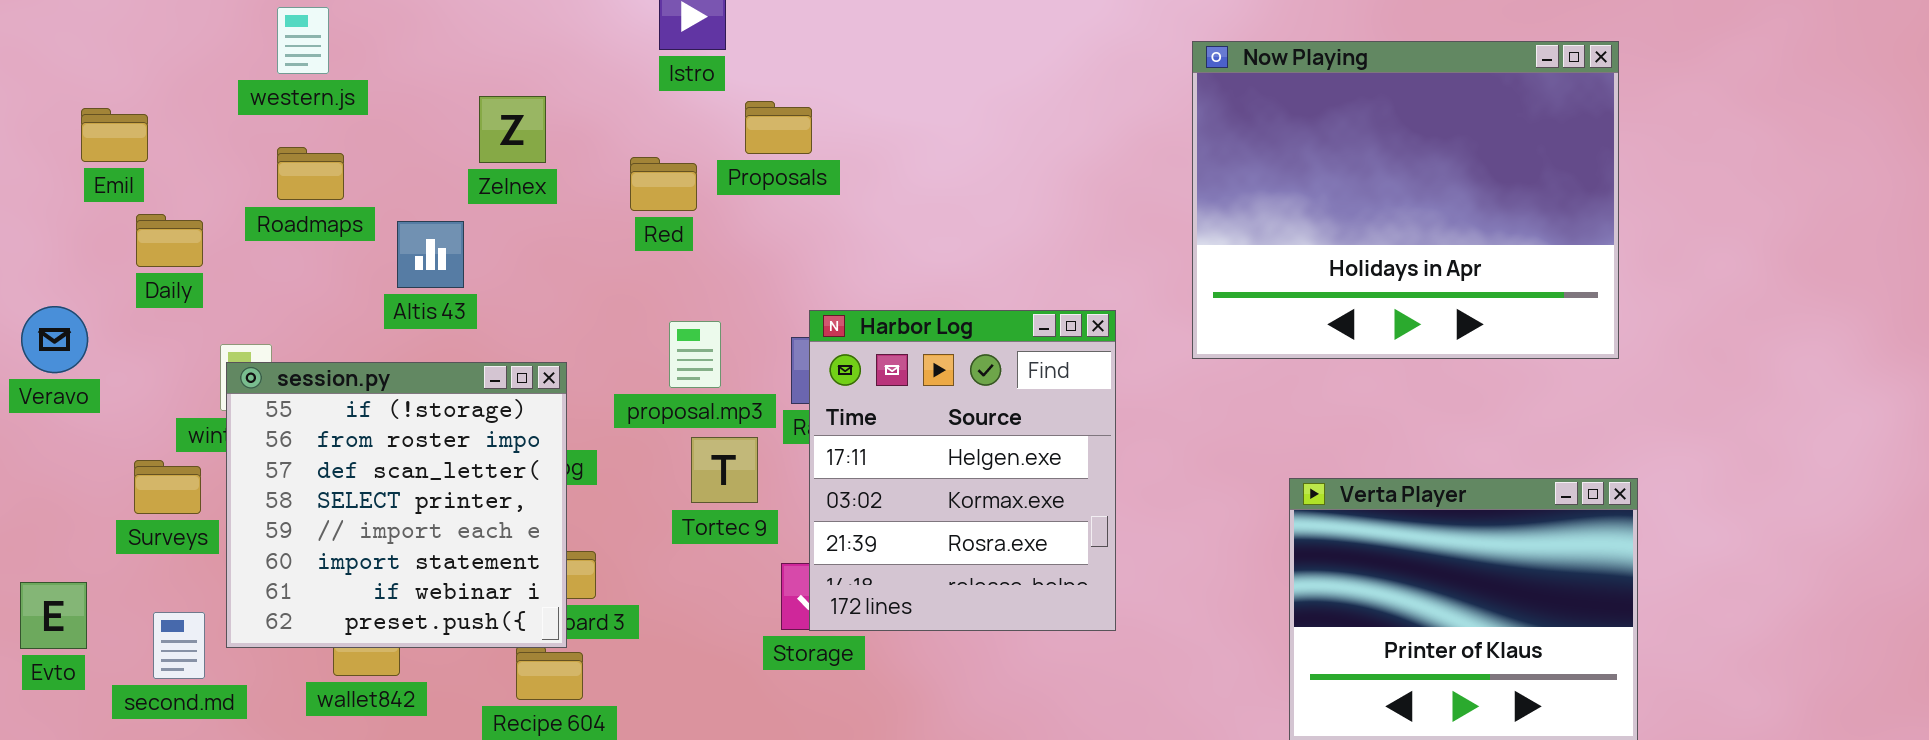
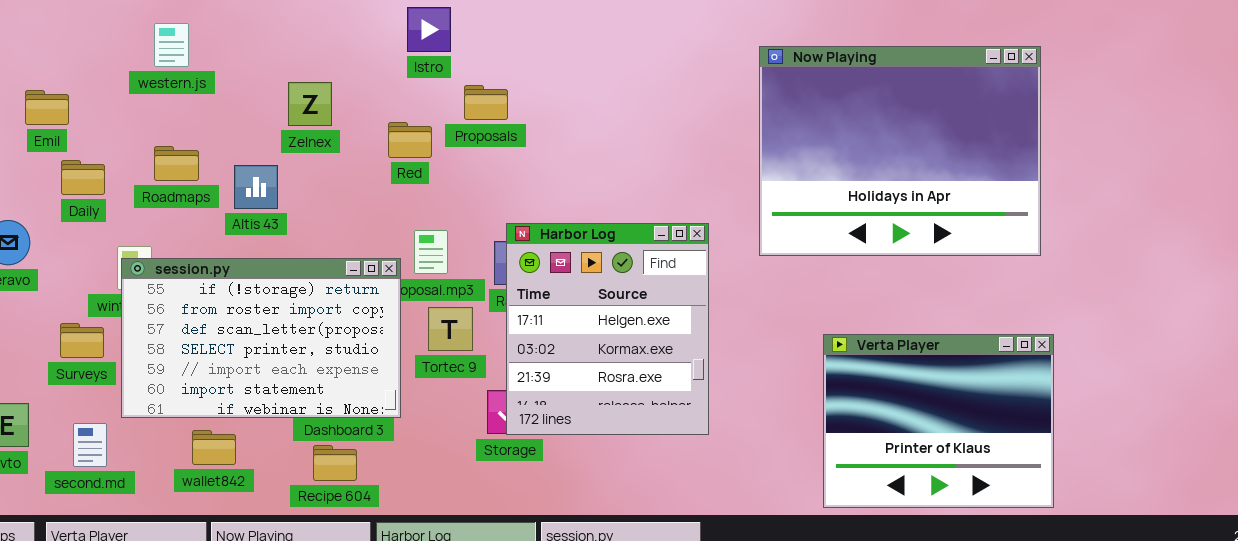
Roadmaps: [277,147,344,200] -> [154,146,199,181], moved
session.py: [226,362,567,648] -> [121,258,401,418], resized

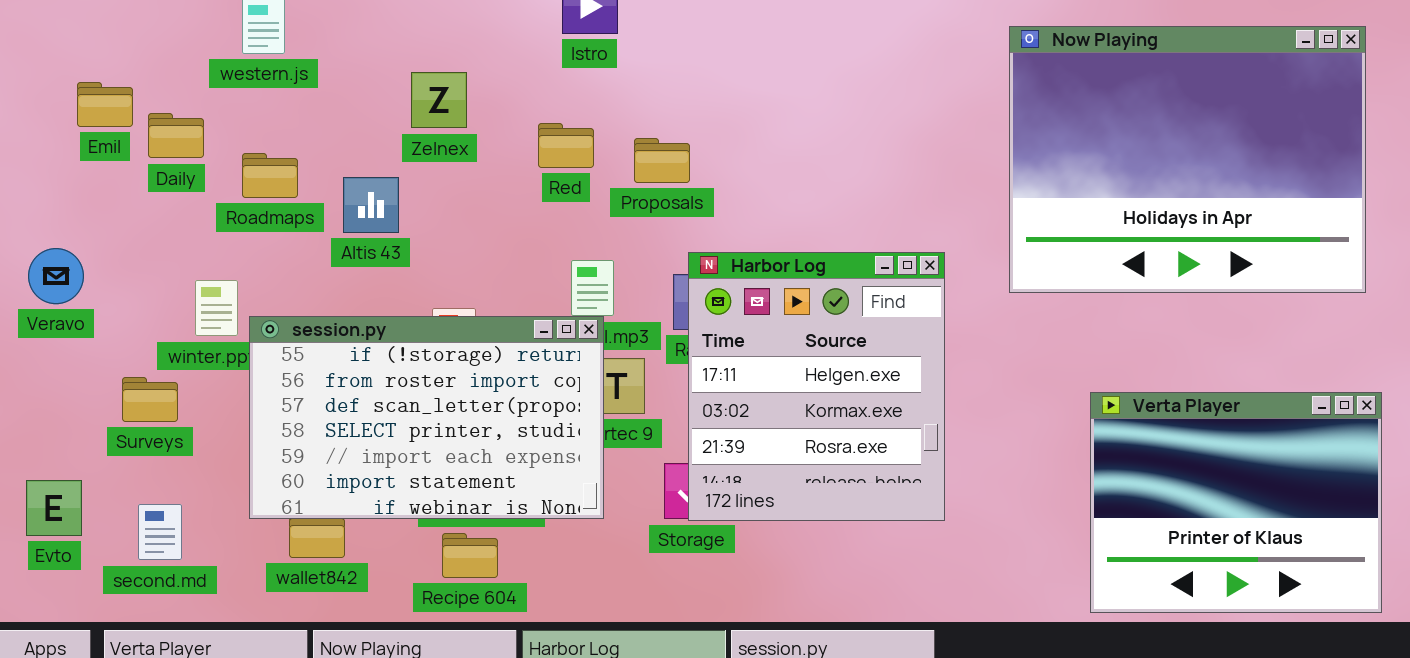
Proposals: [464,85,508,120] -> [634,138,690,183], moved
Daily: [61,160,105,195] -> [148,113,204,158], moved
session.py: [121,258,401,418] -> [249,316,604,519], moved

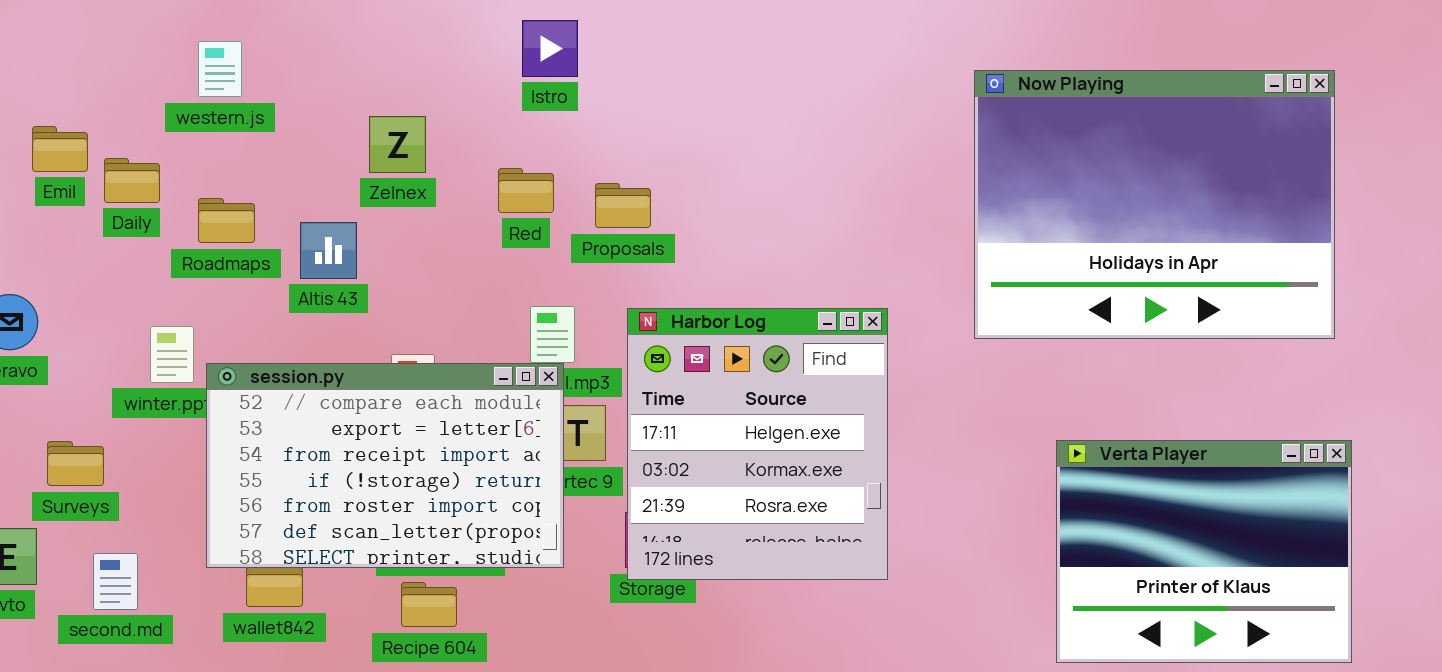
Harbor Log: [688,252,945,521] -> [627,308,888,580], moved
session.py: [249,316,604,519] -> [206,363,564,568], scrolled up 3 rows
Surveys: [122,377,178,422] -> [47,441,104,486], moved

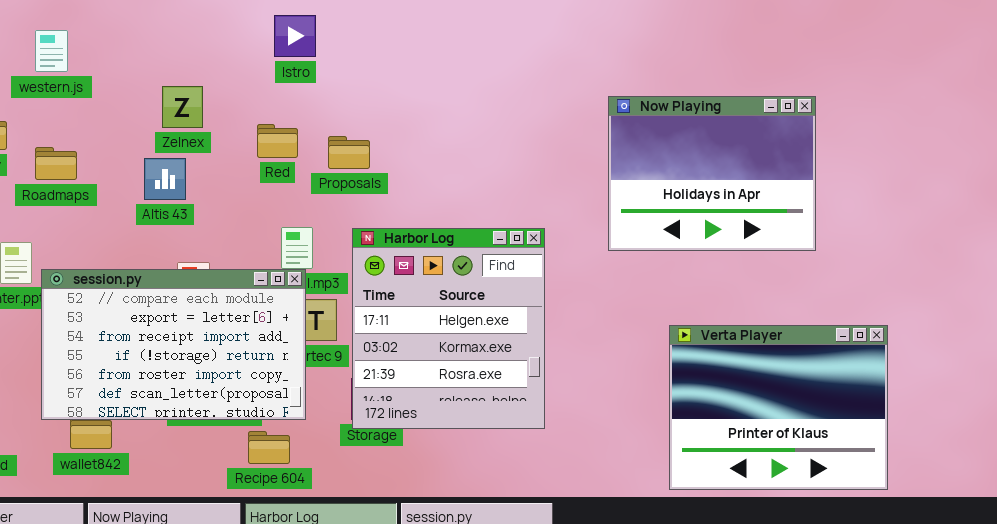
Now Playing: [974,70,1335,339] -> [608,96,816,251], resized
Altis 43: [300,222,357,279] -> [144,158,186,200], moved
Recipe 604: [401,582,457,627] -> [248,431,290,464], moved

